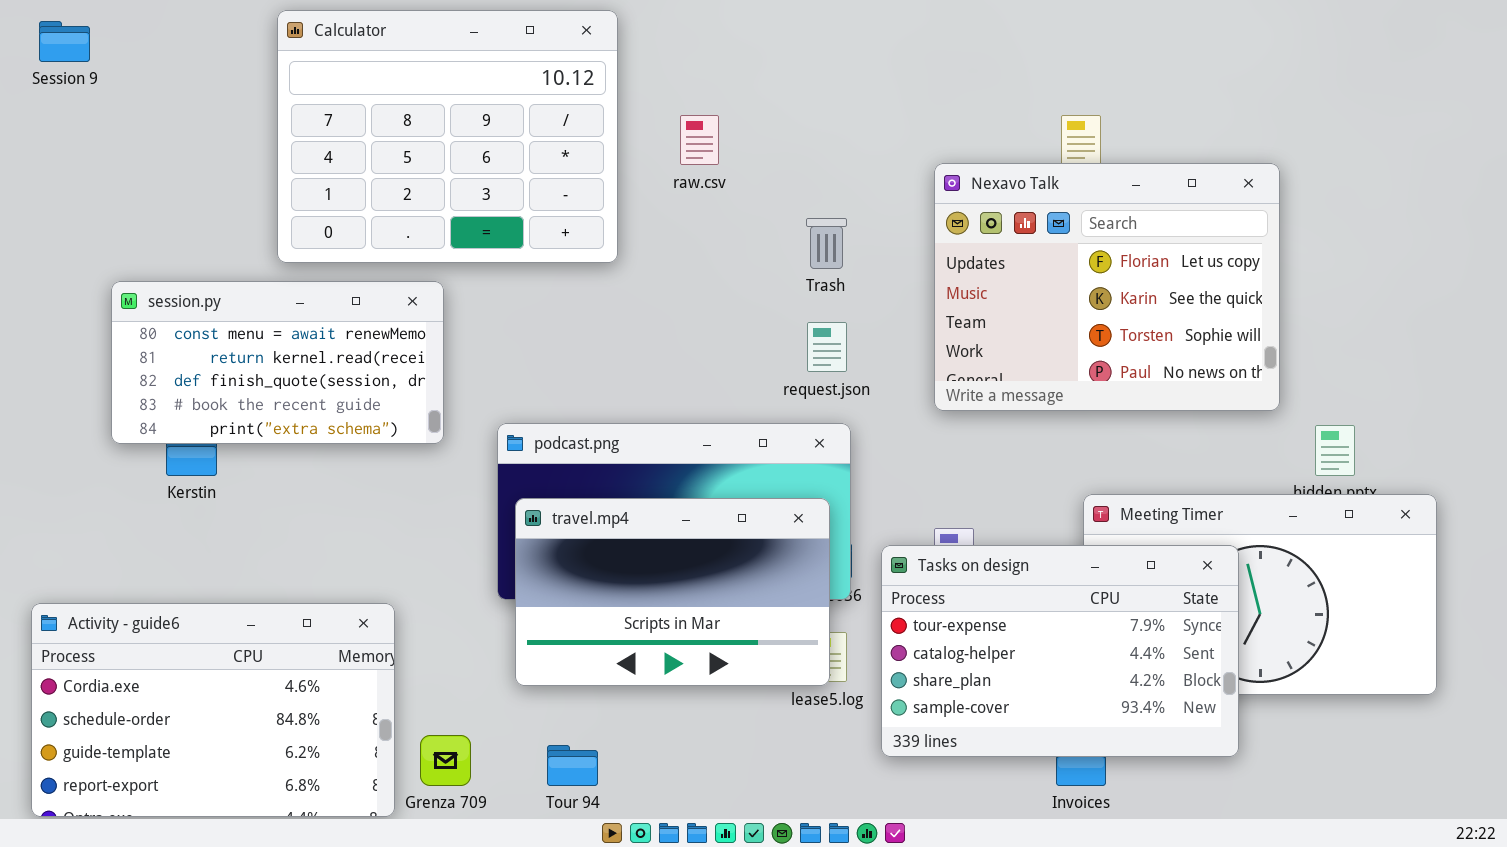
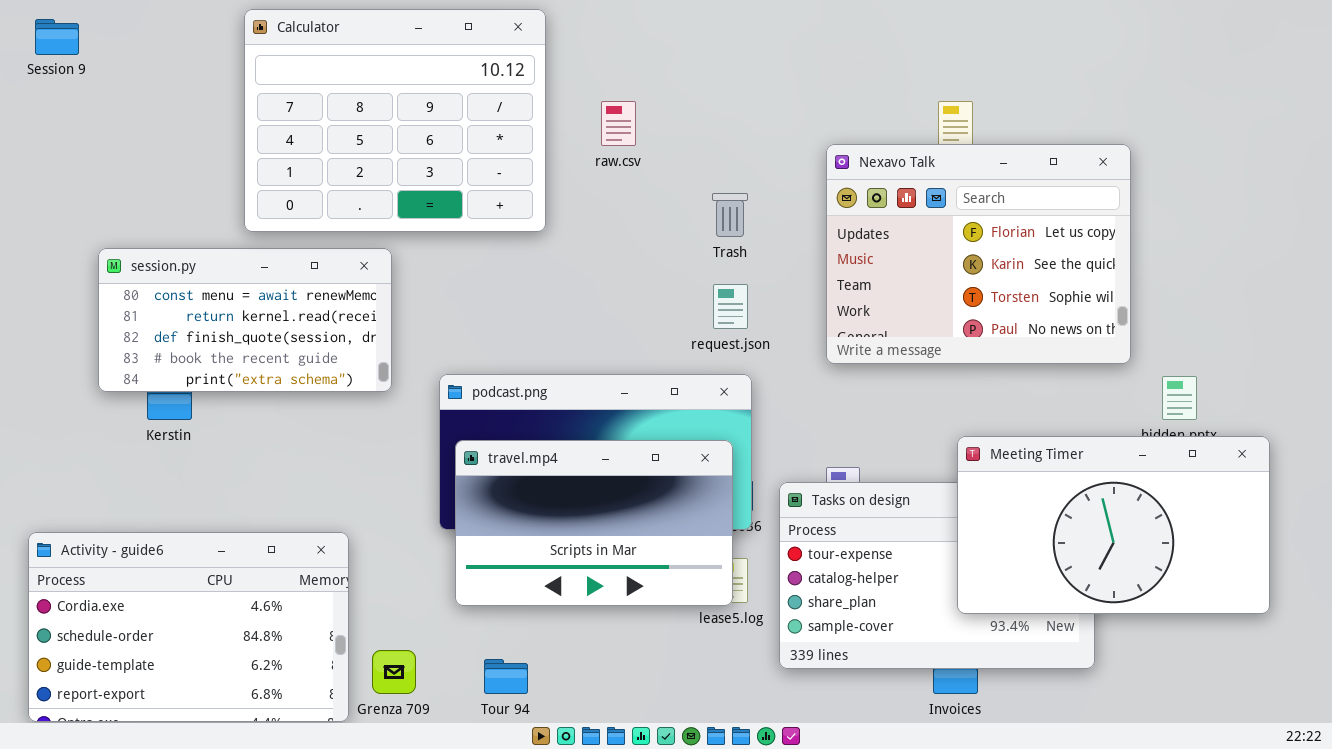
Meeting Timer: [1083,494,1437,695] -> [957,436,1270,614], raised

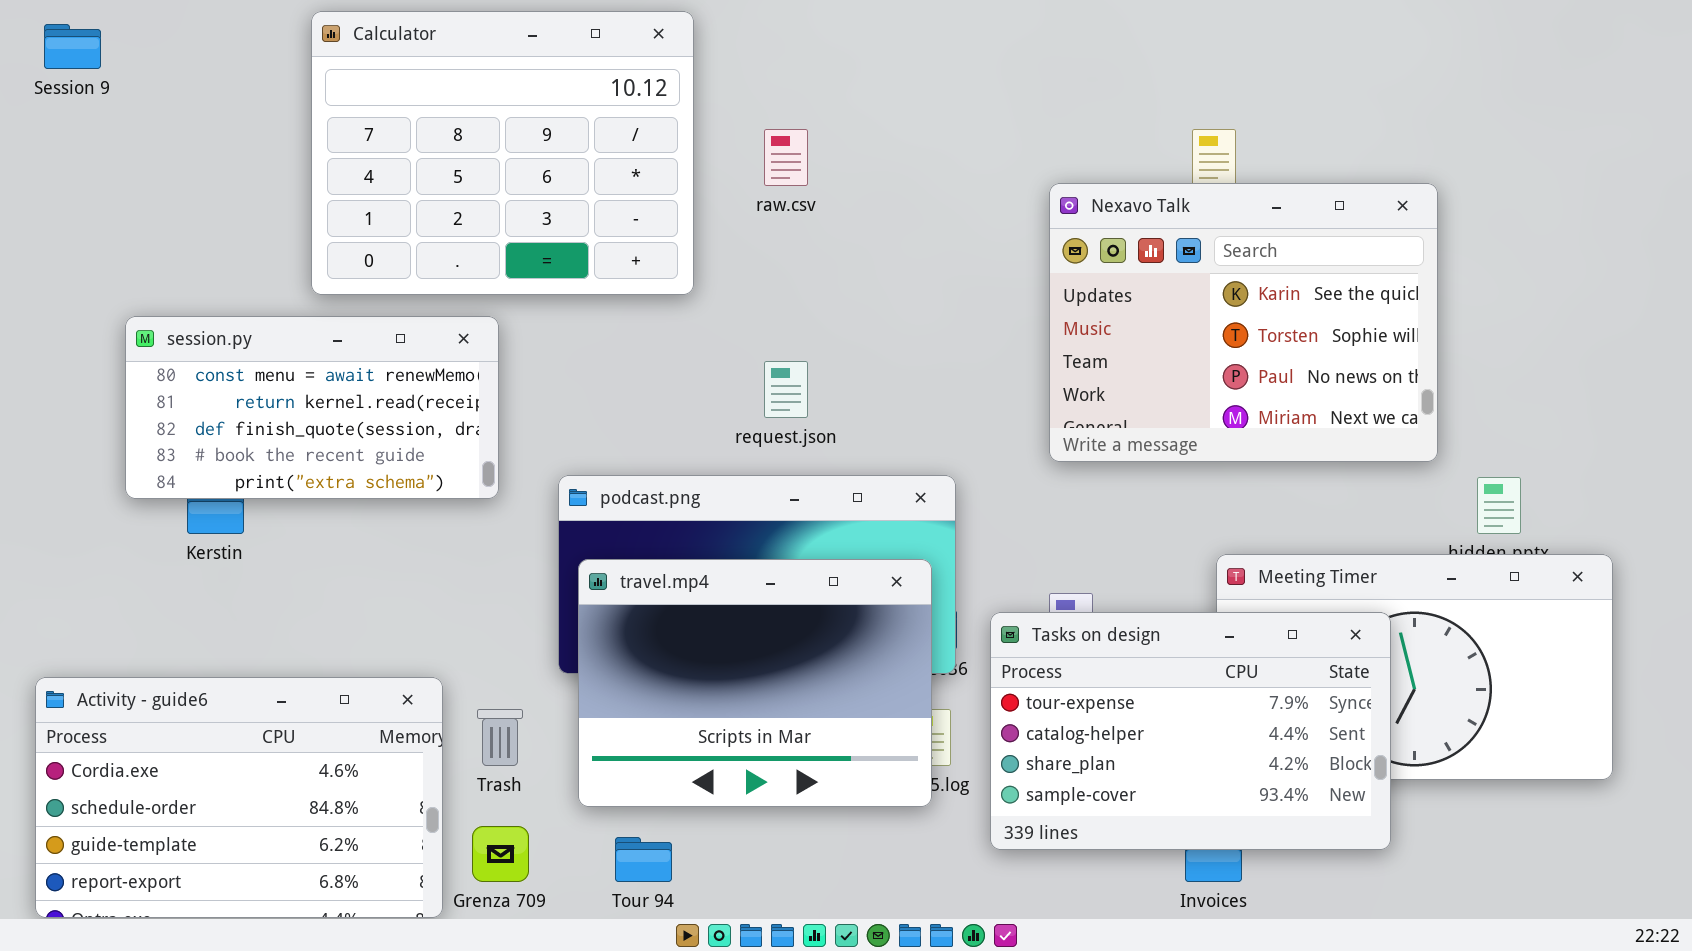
Nexavo Talk: [826,144,1131,364] -> [1049,183,1438,462], scrolled down 1 row
Trash: [712,193,748,237] -> [477,709,523,766], moved
request.json: [713,284,748,329] -> [764,361,808,418], moved
travel.mp4: [455,440,733,606] -> [578,559,932,807], resized
Tasks on design: [779,482,1095,669] -> [990,612,1391,850], raised

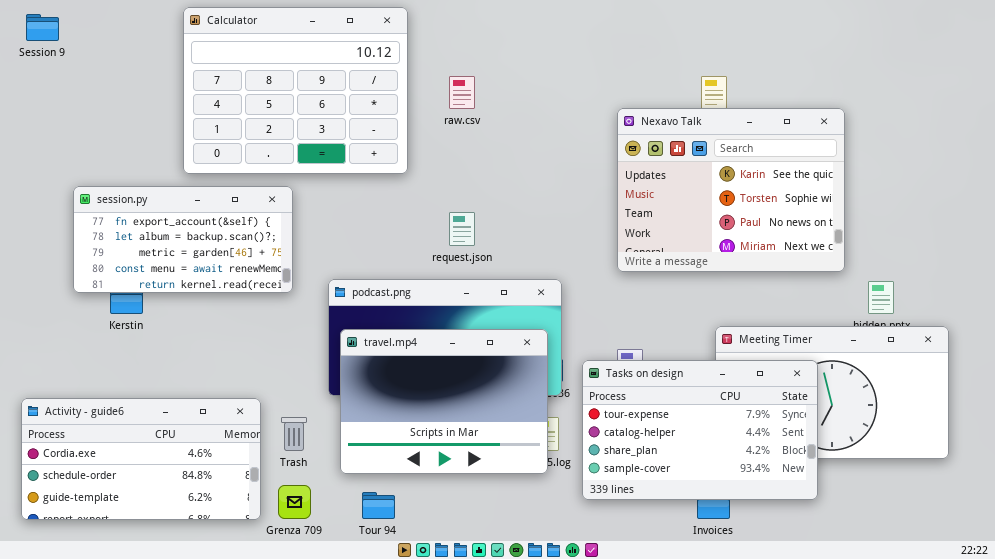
session.py: [125,316,499,499] -> [73,186,293,293], scrolled up 3 rows
Activity - guide6: [35,677,443,918] -> [21,398,261,520], resized

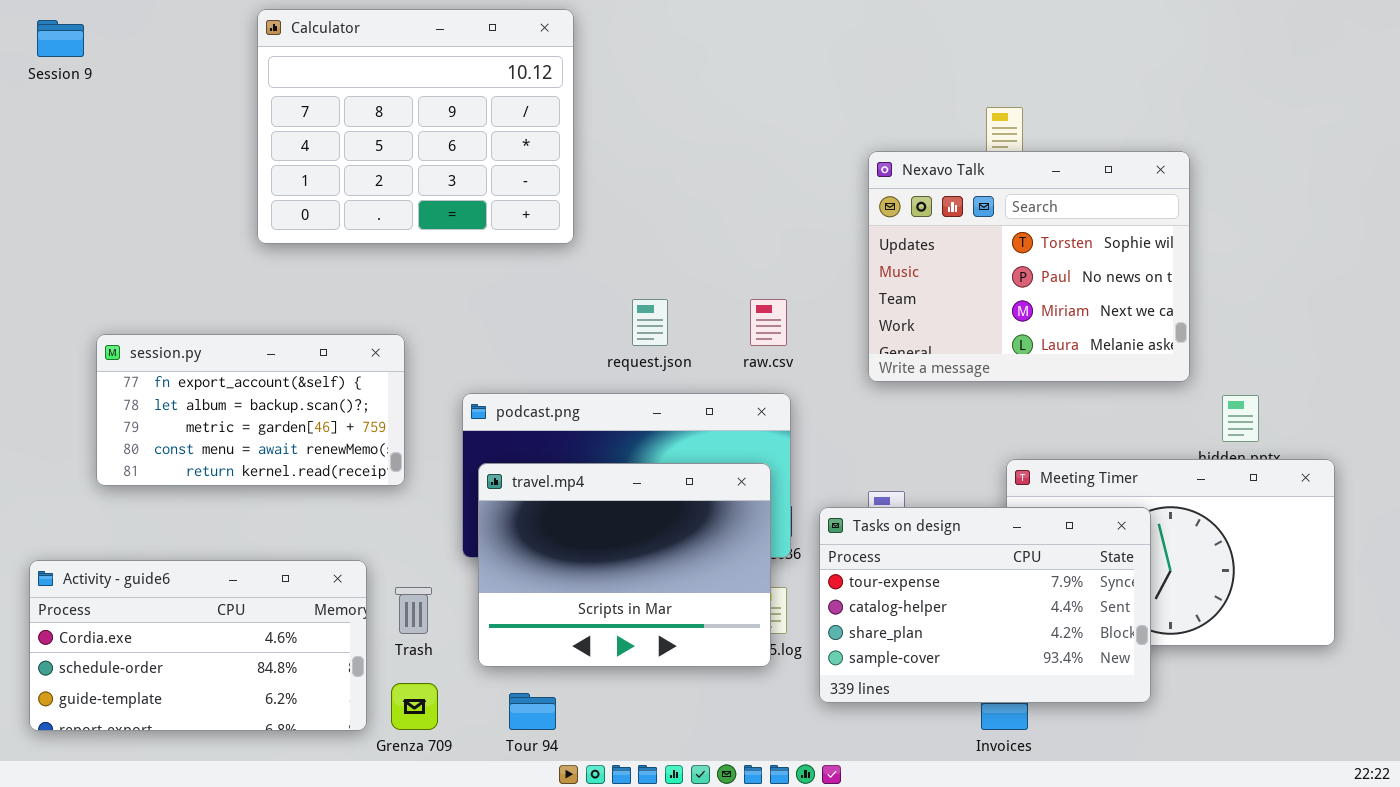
raw.csv: [449,76,475,109] -> [750,299,787,346], moved
Nexavo Talk: [617,108,845,272] -> [868,151,1190,382], scrolled down 1 row
session.py: [73,186,293,293] -> [96,334,405,486], moved

